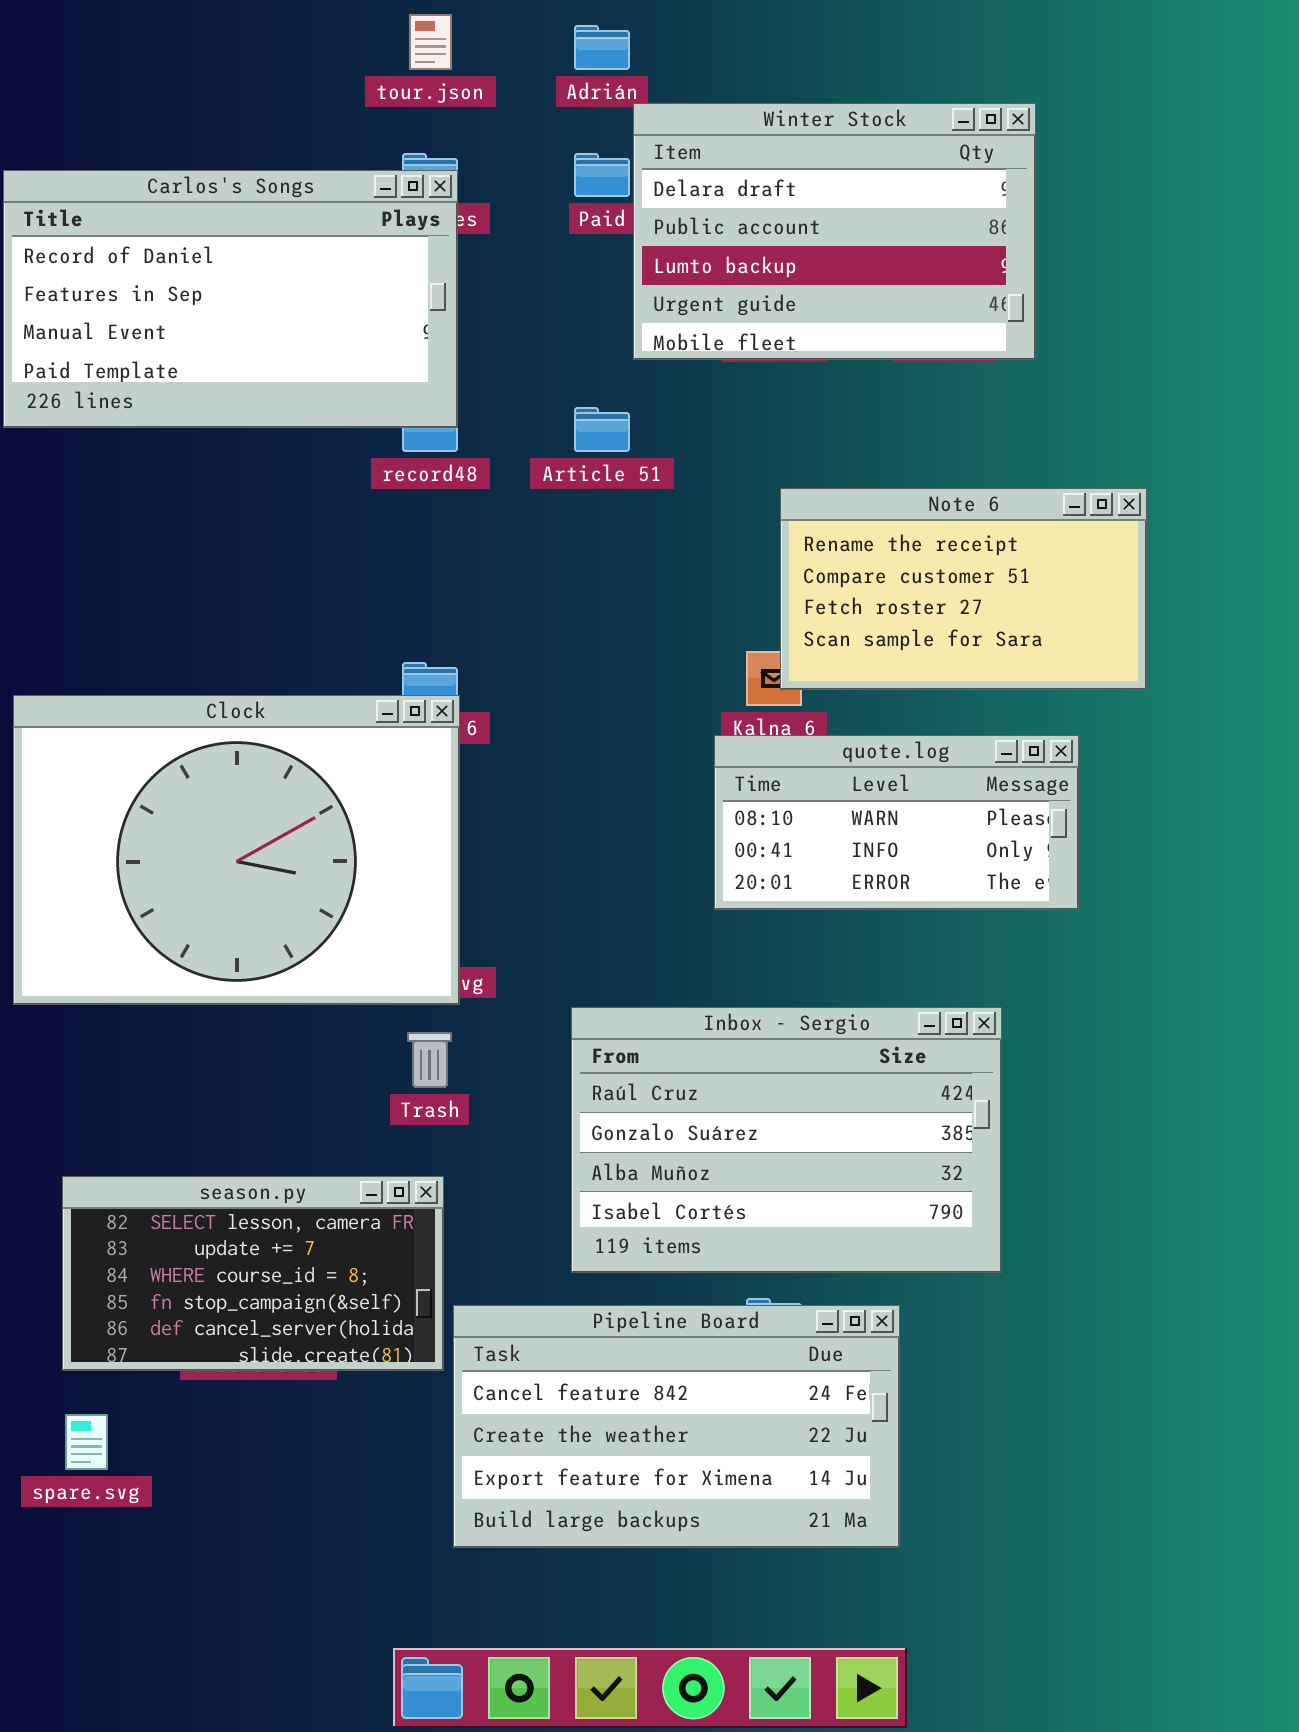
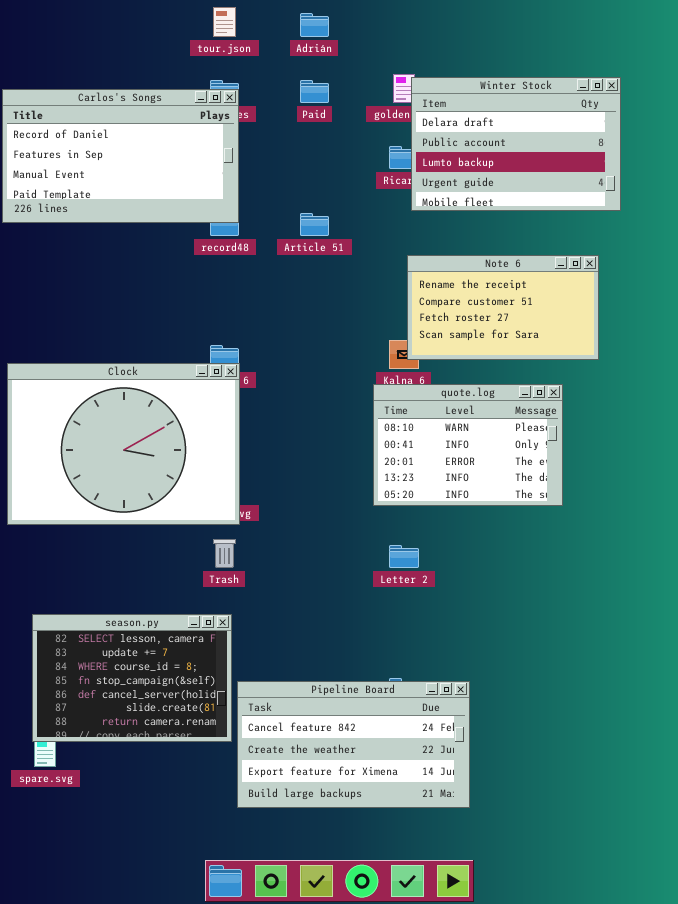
Winter Stock: [633,103,1036,360] -> [411,77,621,211], moved
quote.log: [714,735,1079,910] -> [373,384,563,506], resized
Inbox - Sergio: [571,1007,1002,1273] -> none, closed
season.py: [62,1176,444,1371] -> [32,614,232,742], resized

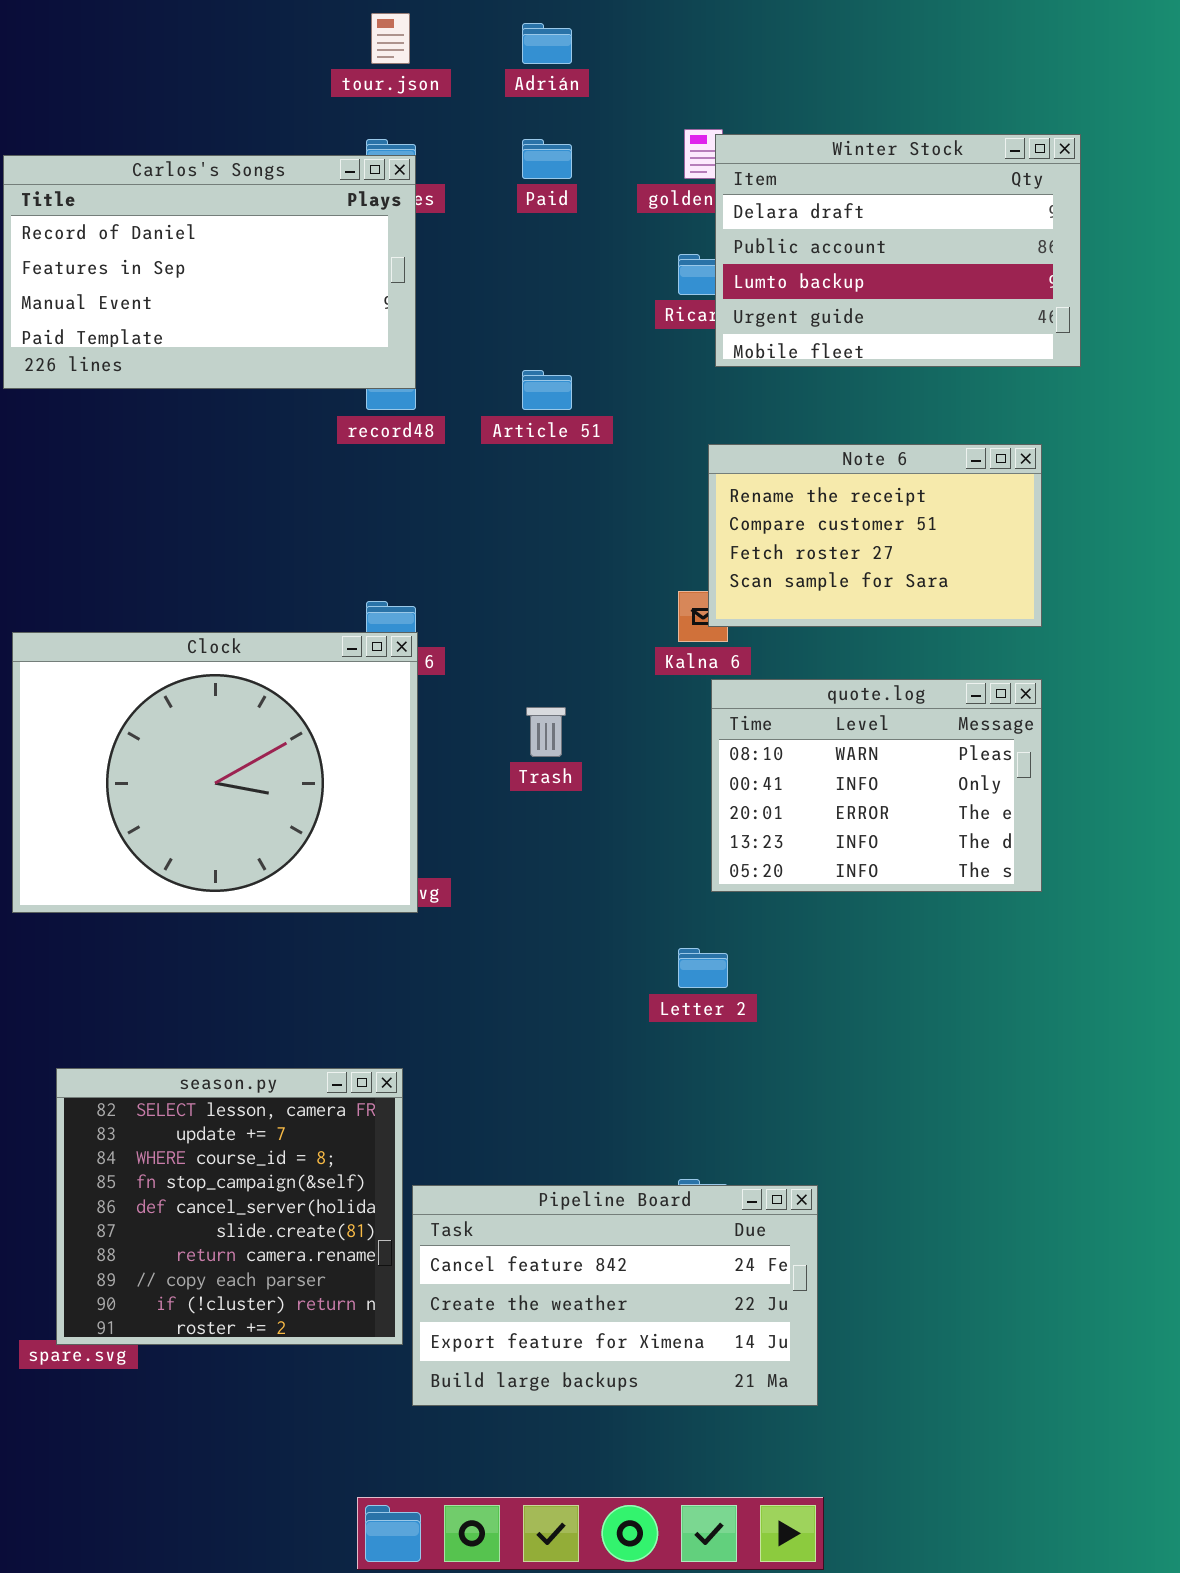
quote.log: [373,384,563,506] -> [711,679,1042,892], moved
Trash: [213,539,236,568] -> [526,707,566,757], moved
season.py: [32,614,232,742] -> [56,1068,403,1345], resized

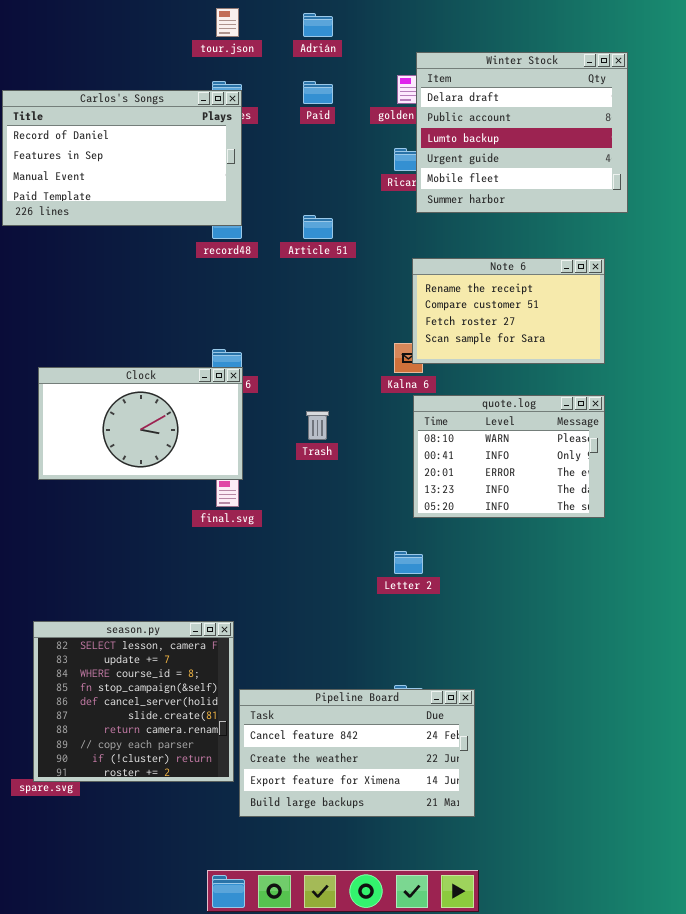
Winter Stock: [715,134,1081,367] -> [416,52,628,213], resized
Clock: [12,632,418,913] -> [38,367,243,480], resized

